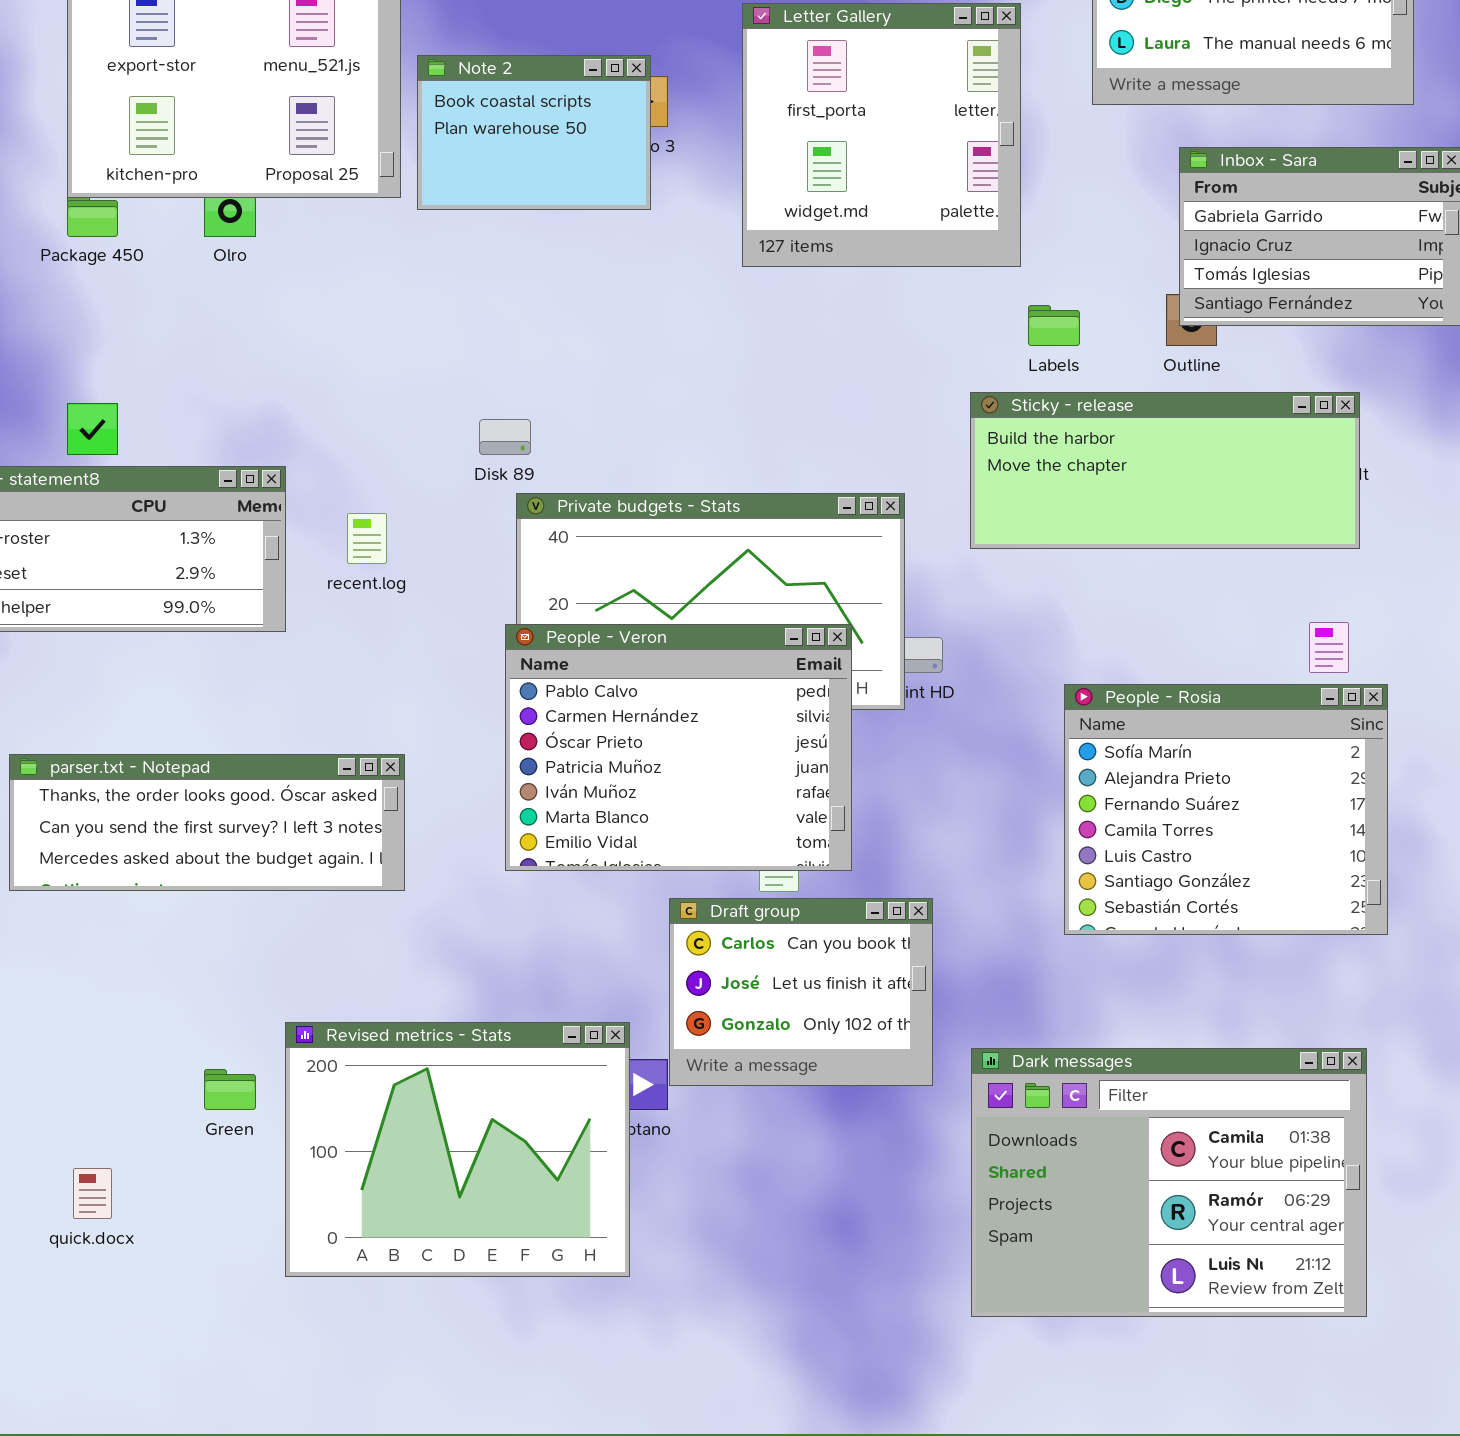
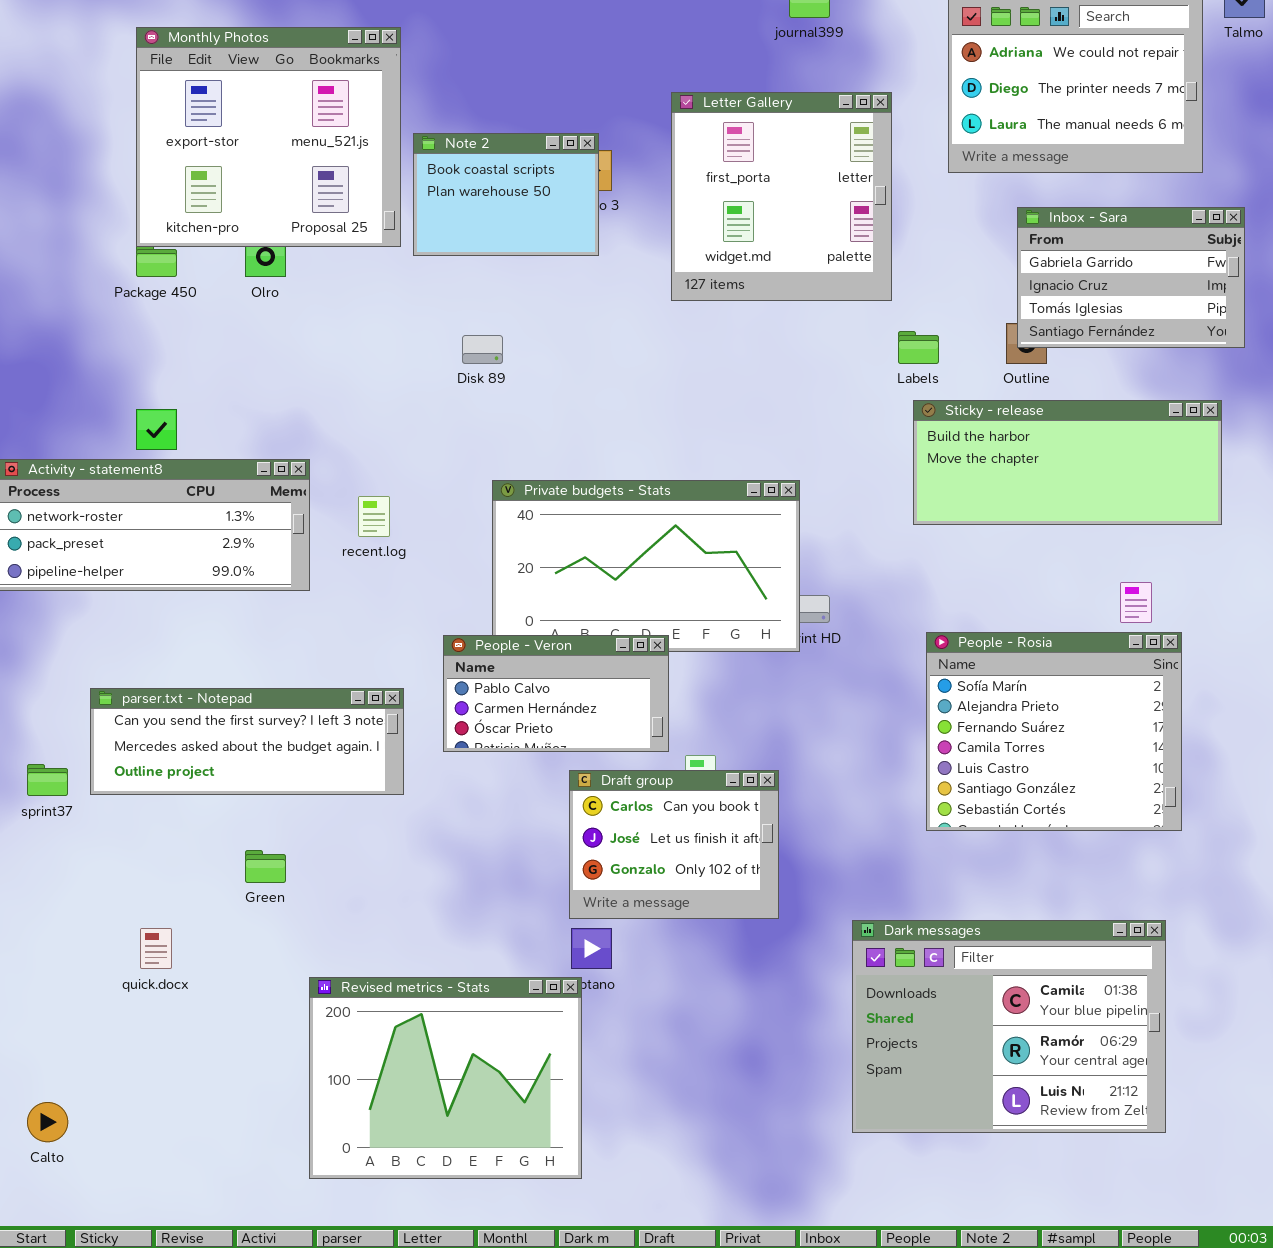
Sticky - release: [970,392,1360,549] -> [913,400,1222,525], moved
Disk 89: [479,419,531,455] -> [462,335,503,364], moved
People - Veron: [505,624,852,871] -> [443,635,669,752], moved, resized
parser.txt - Notepad: [9,754,405,891] -> [90,688,404,795], scrolled down 1 row
Draft group: [669,898,933,1086] -> [569,770,779,919], moved
Revised metrics - Stats: [285,1022,630,1277] -> [309,977,582,1179], moved
Green: [204,1069,256,1110] -> [245,850,286,883], moved
quick.docx: [73,1168,112,1219] -> [140,928,172,969], moved

